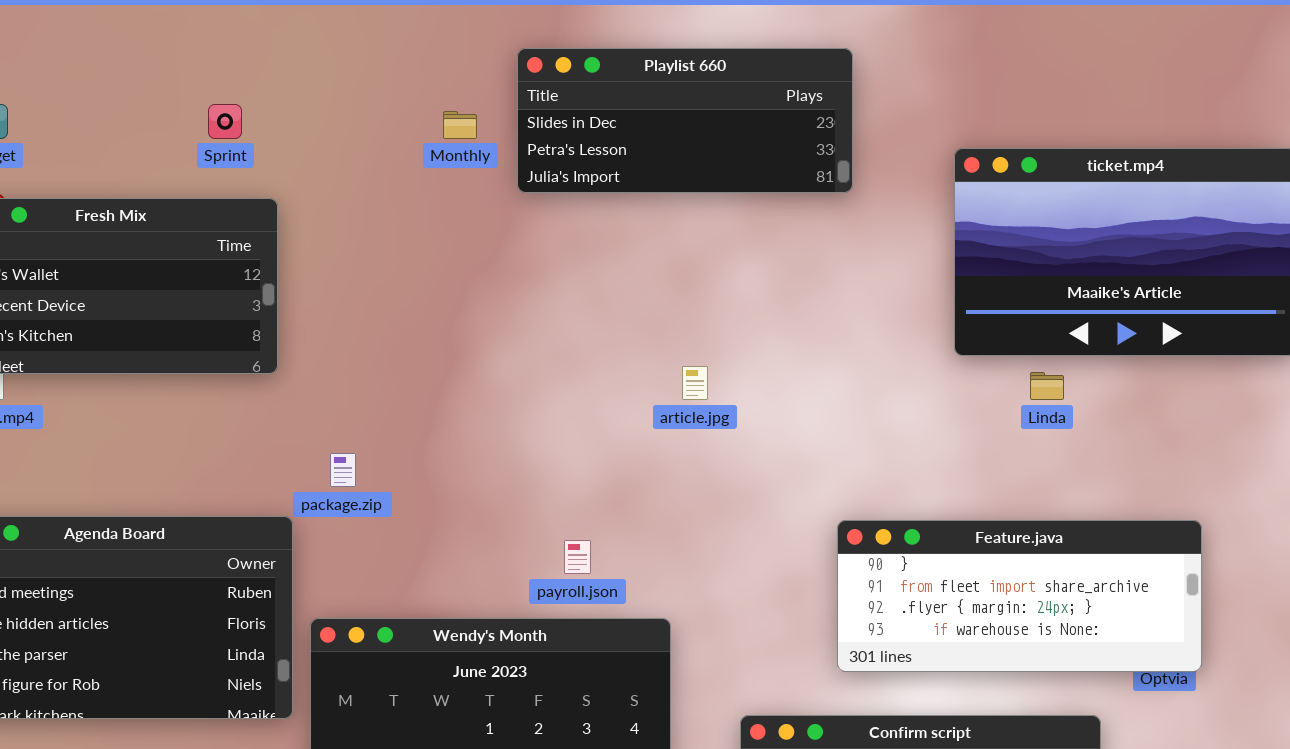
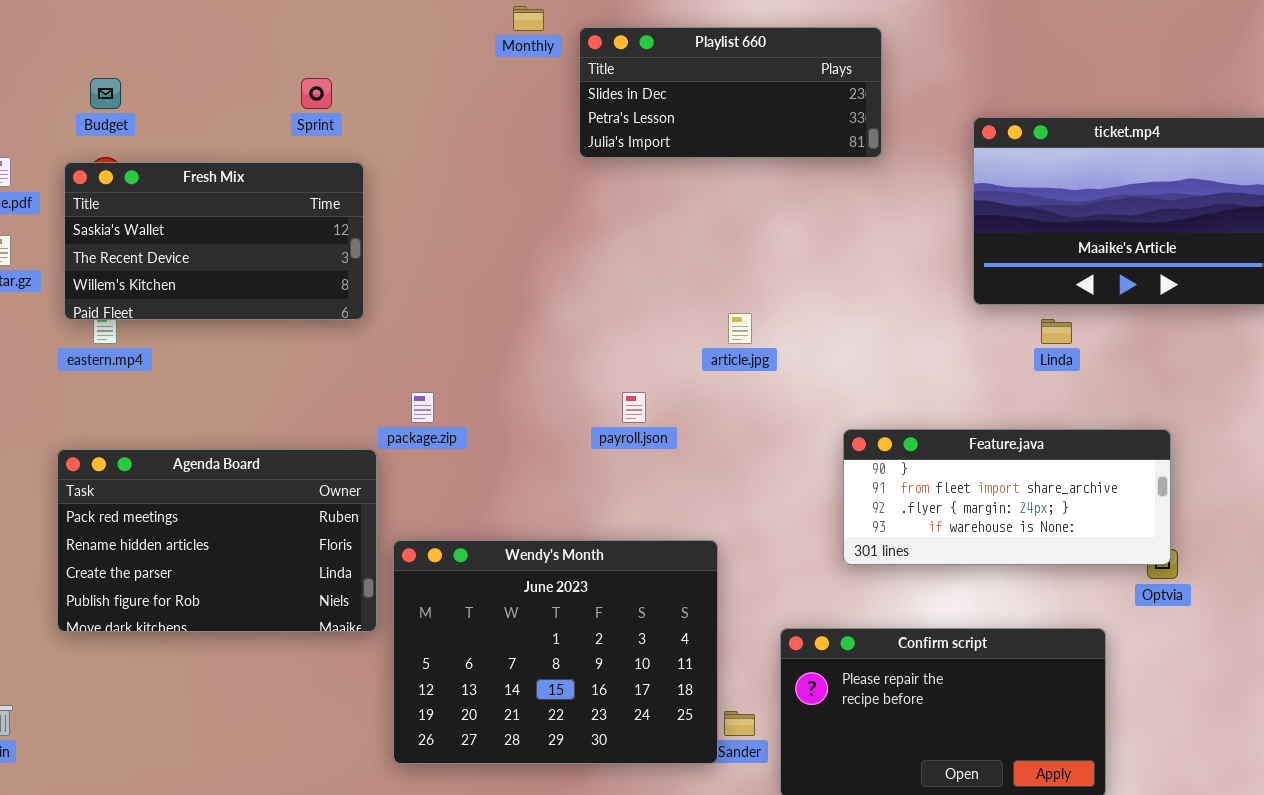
Monthly: [443,111,477,139] -> [513,6,544,31], moved
Feature.java: [837,520,1202,672] -> [843,429,1171,565], moved
payroll.json: [564,540,591,574] -> [622,392,646,423], moved

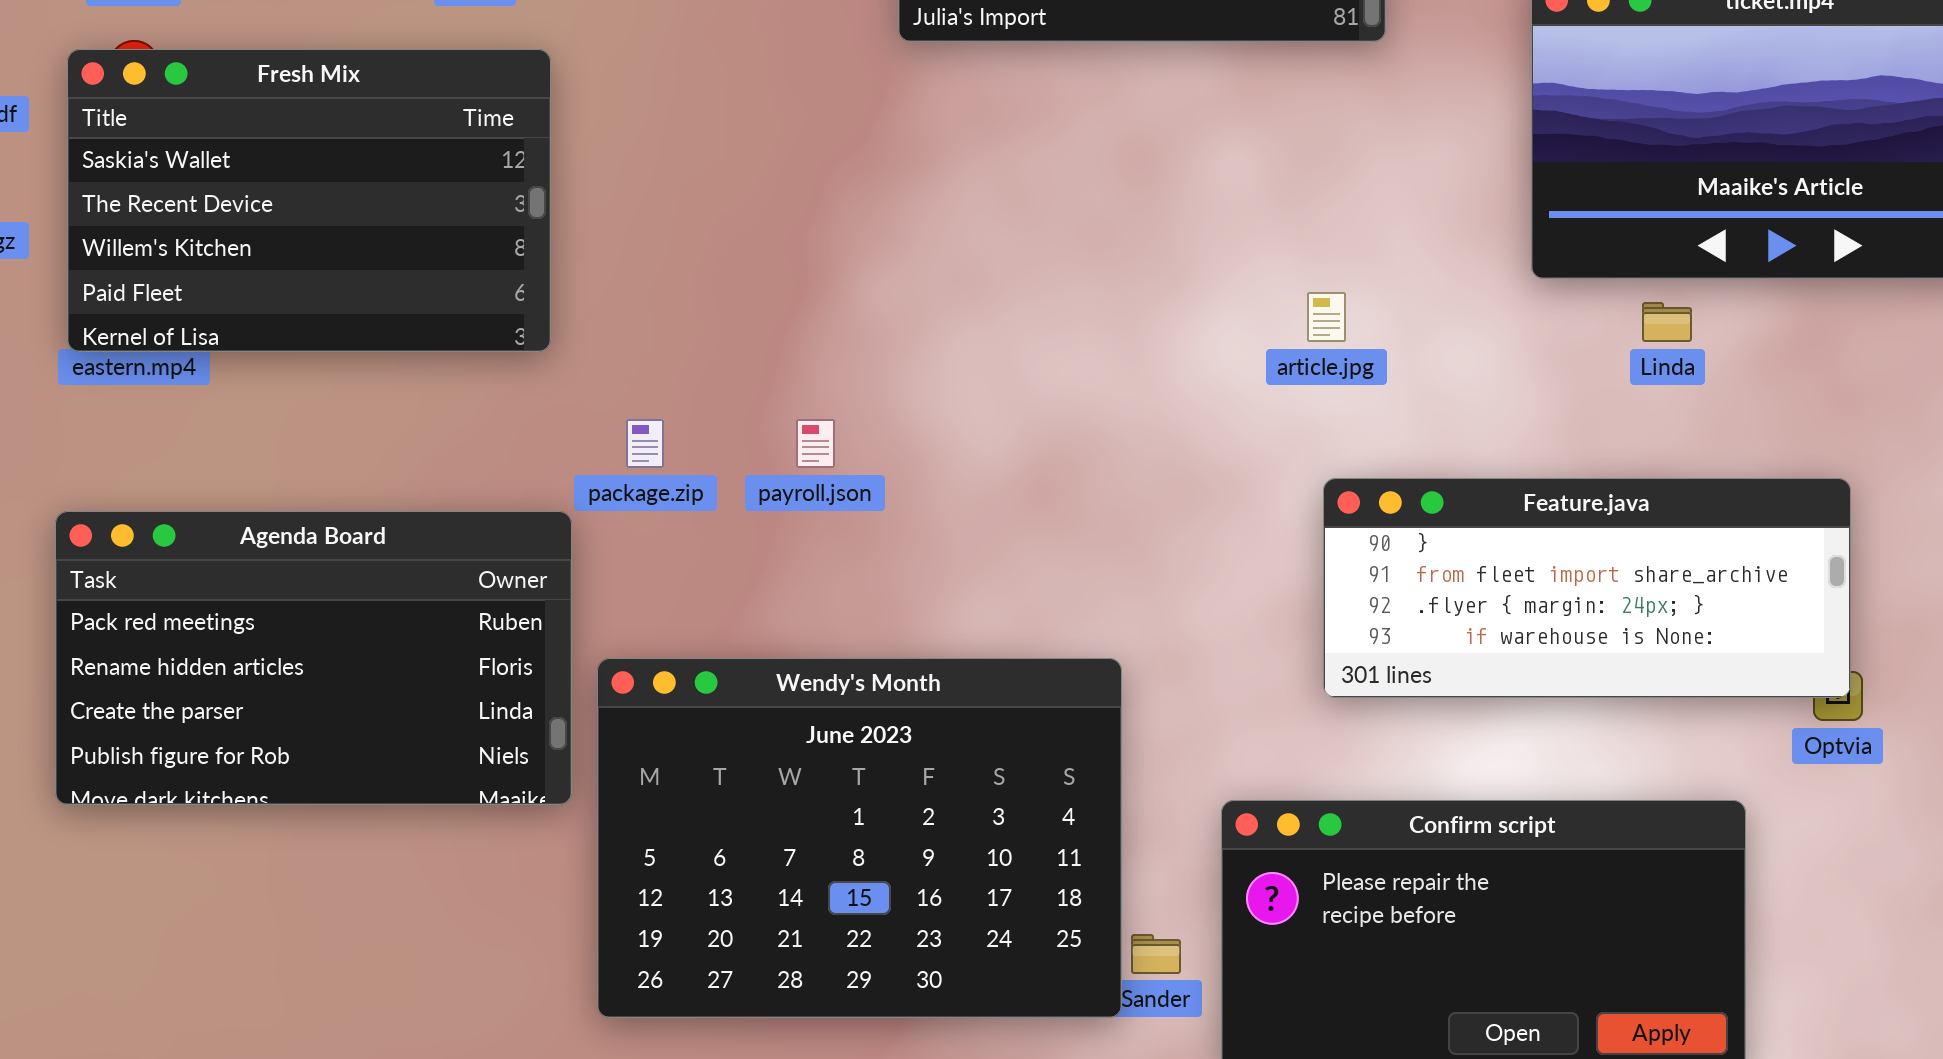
Fresh Mix: [64,162,364,320] -> [67,49,551,352], resized
article.jpg: [728,313,752,344] -> [1307,292,1346,342], moved
payroll.json: [622,392,646,423] -> [796,419,835,468], moved

